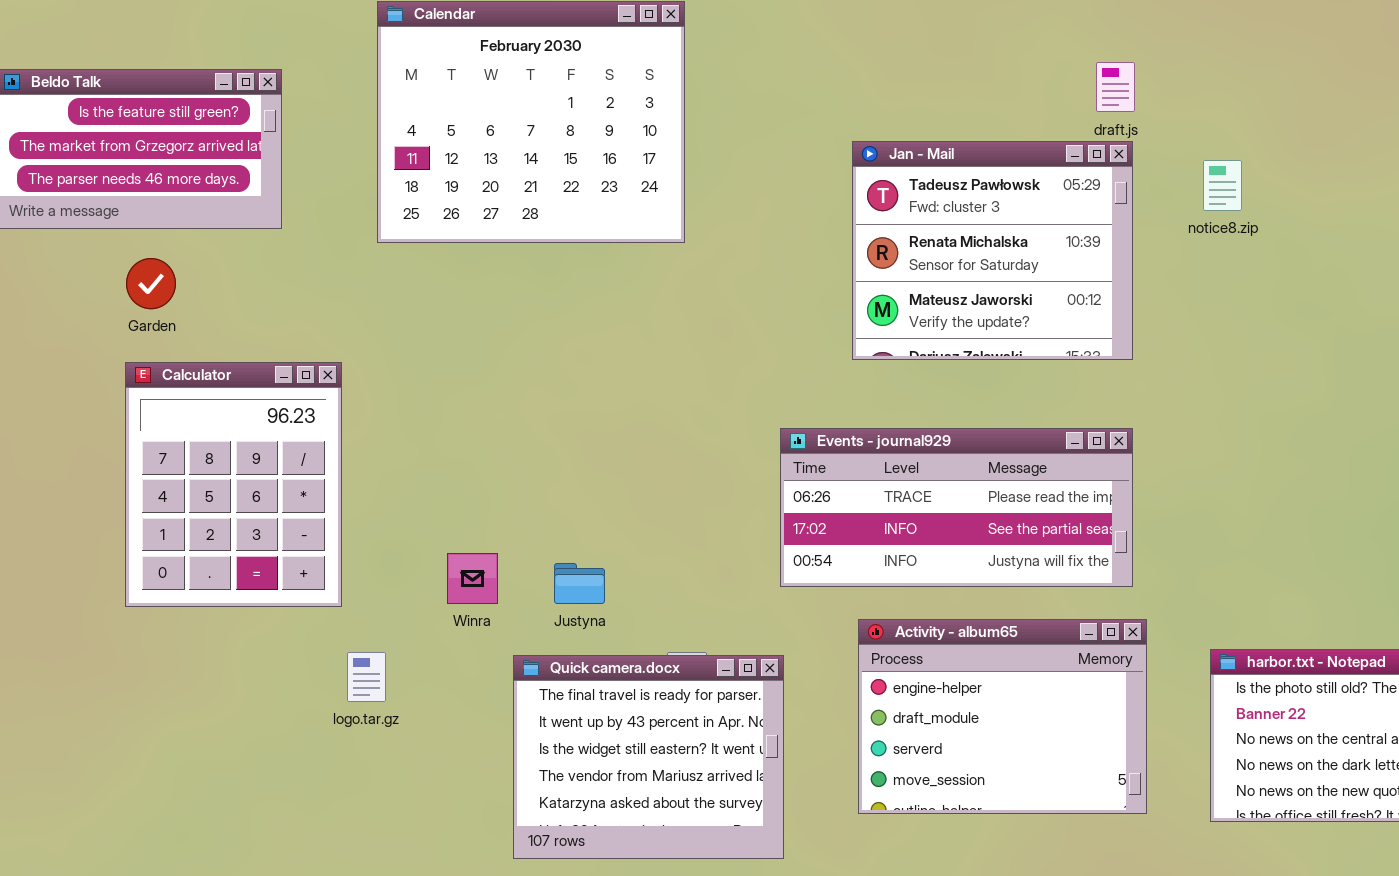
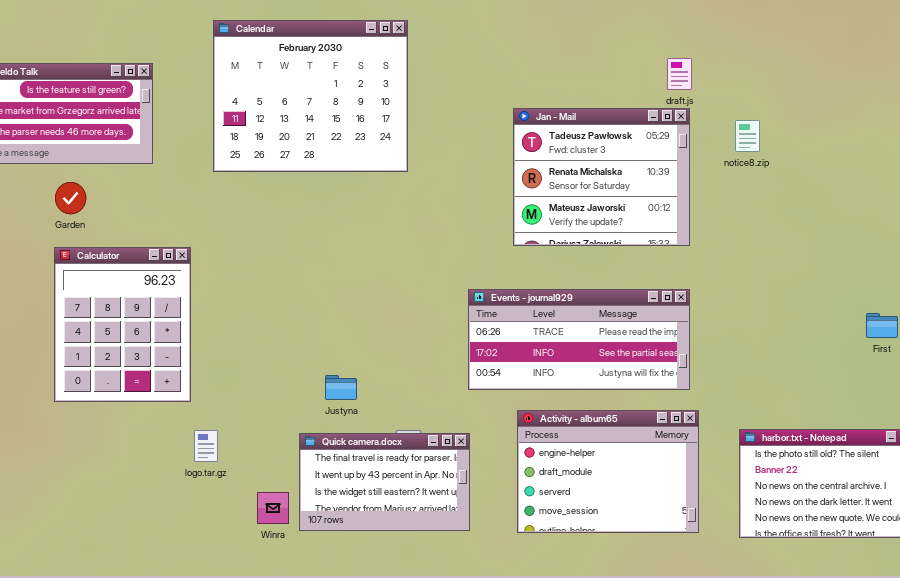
Winra: [447,553,498,604] -> [257,492,289,524], moved
Quick camera.docx: [513,655,784,859] -> [299,433,470,531], resized

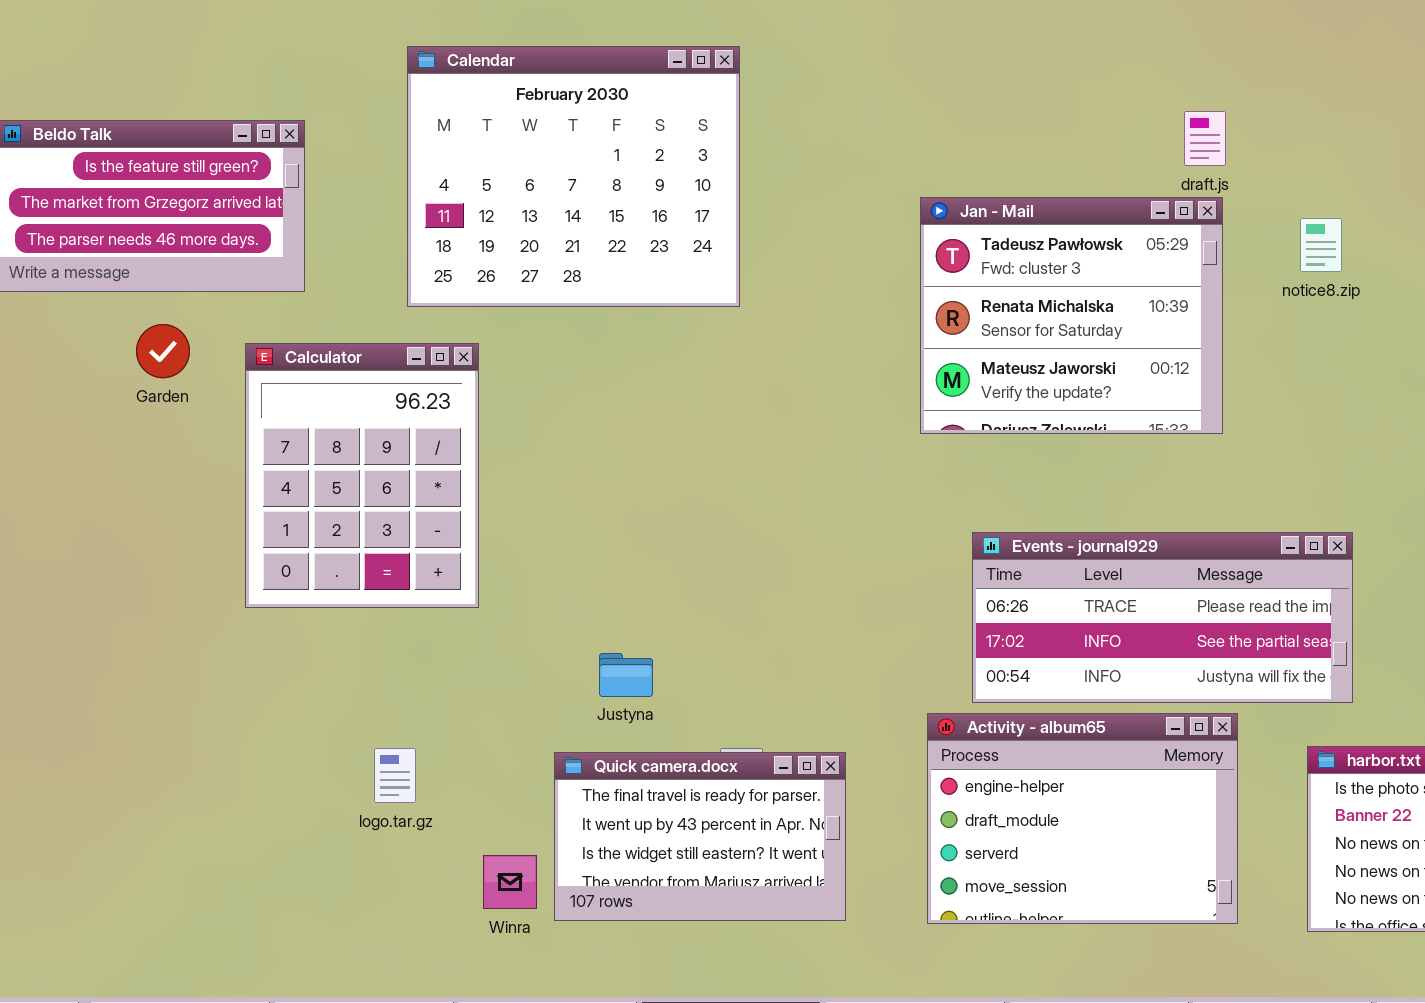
Calculator: [54,247,191,402] -> [245,343,479,608], moved
Events - journal929: [468,289,690,390] -> [972,532,1353,703], moved

